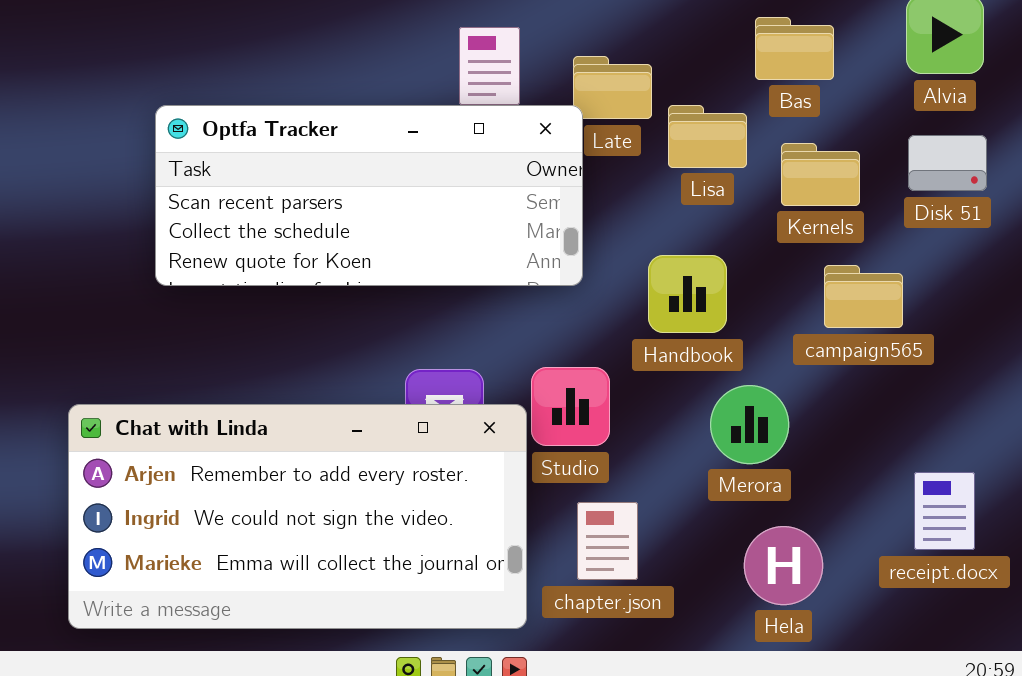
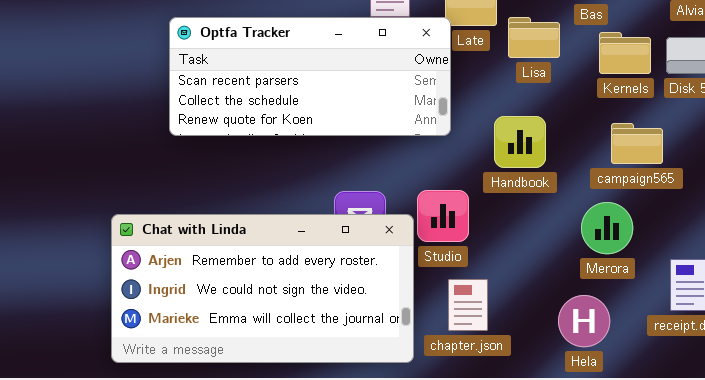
Kernels: [781,143,860,206] -> [599,32,651,74], moved
Merora: [710,385,789,464] -> [581,202,633,254], moved

